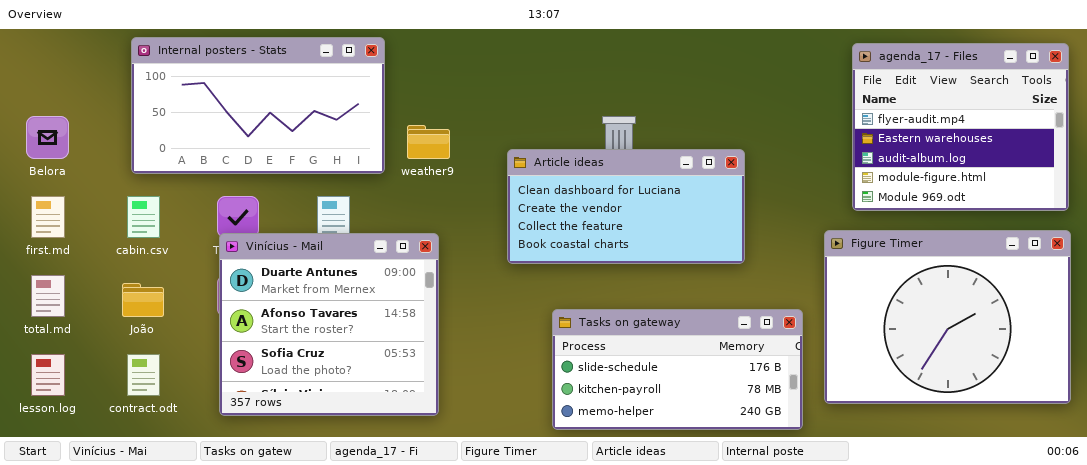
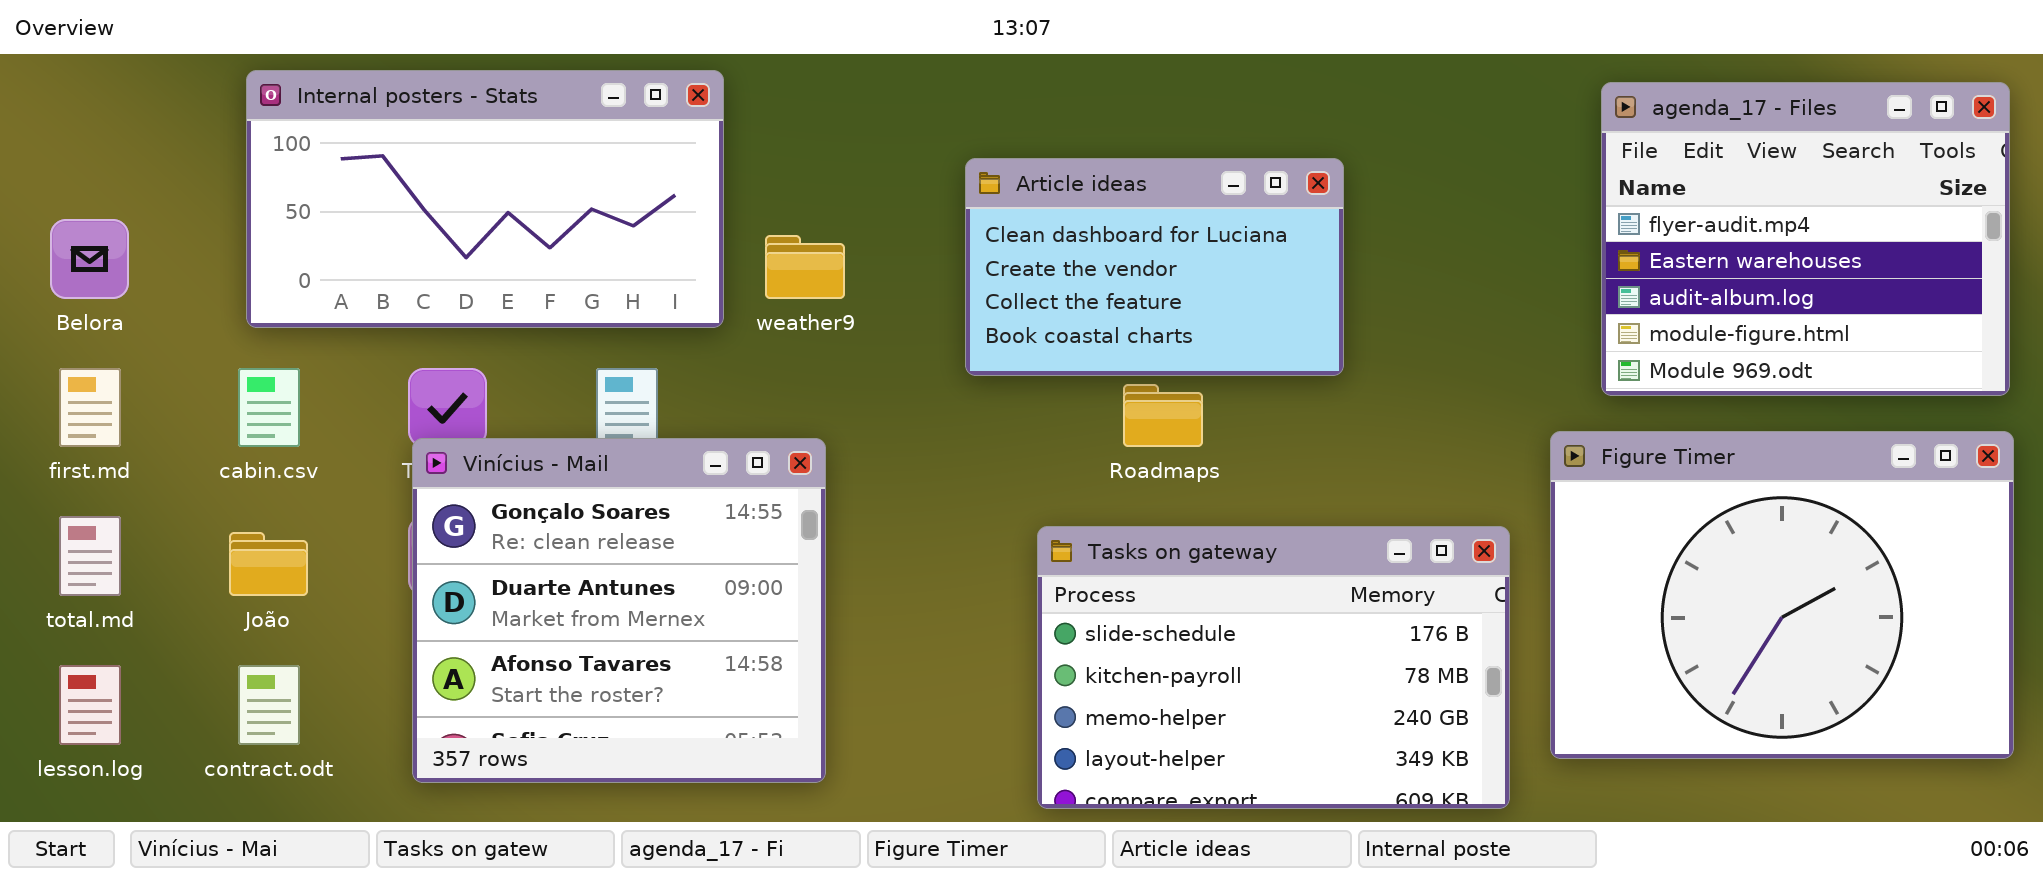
Article ideas: [507,149,745,264] -> [965,158,1344,376], moved, resized
Vinícius - Mail: [219,233,439,416] -> [412,438,826,783], scrolled up 1 row
Tasks on gateway: [552,309,803,430] -> [1037,526,1510,809], resized

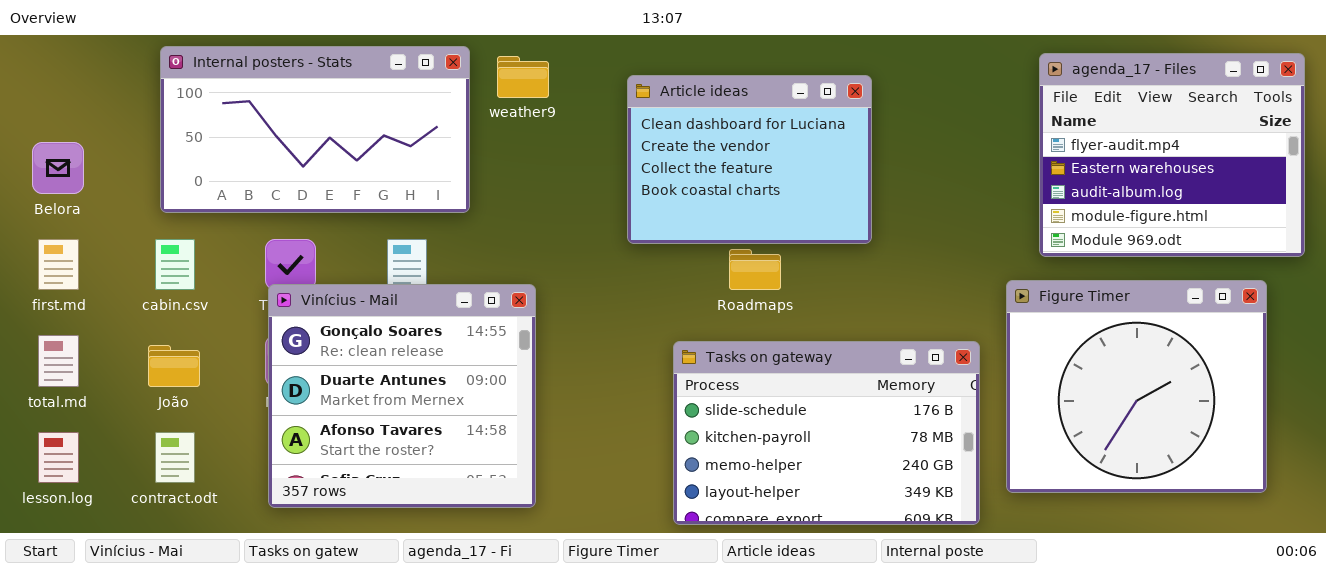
Article ideas: [965,158,1344,376] -> [627,75,872,244], resized
weather9: [765,235,845,299] -> [497,56,549,98], moved
Figure Timer: [1550,431,2014,759] -> [1006,280,1267,493], resized

